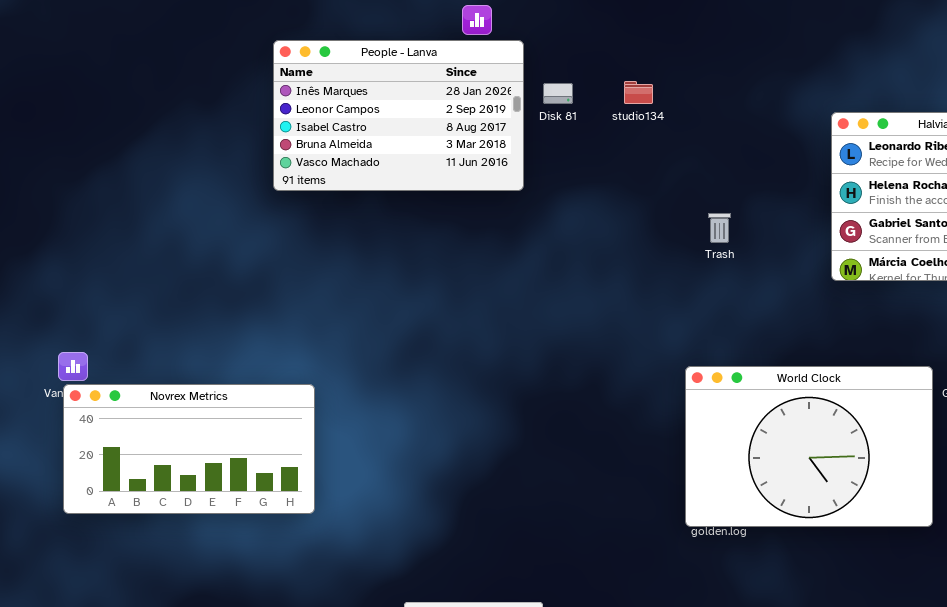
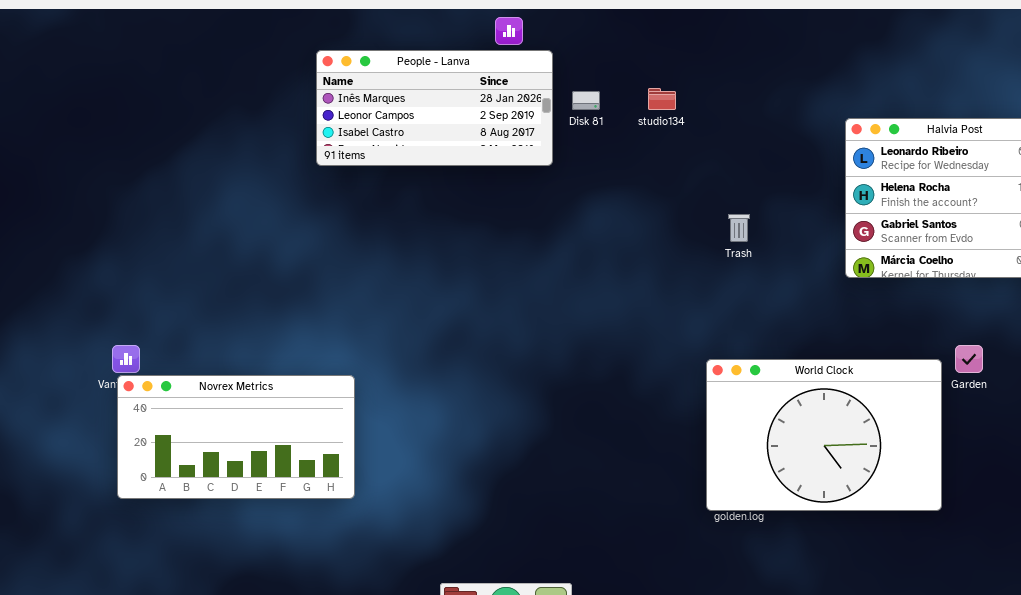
People - Lanva: [273,40,524,191] -> [316,50,553,166], resized

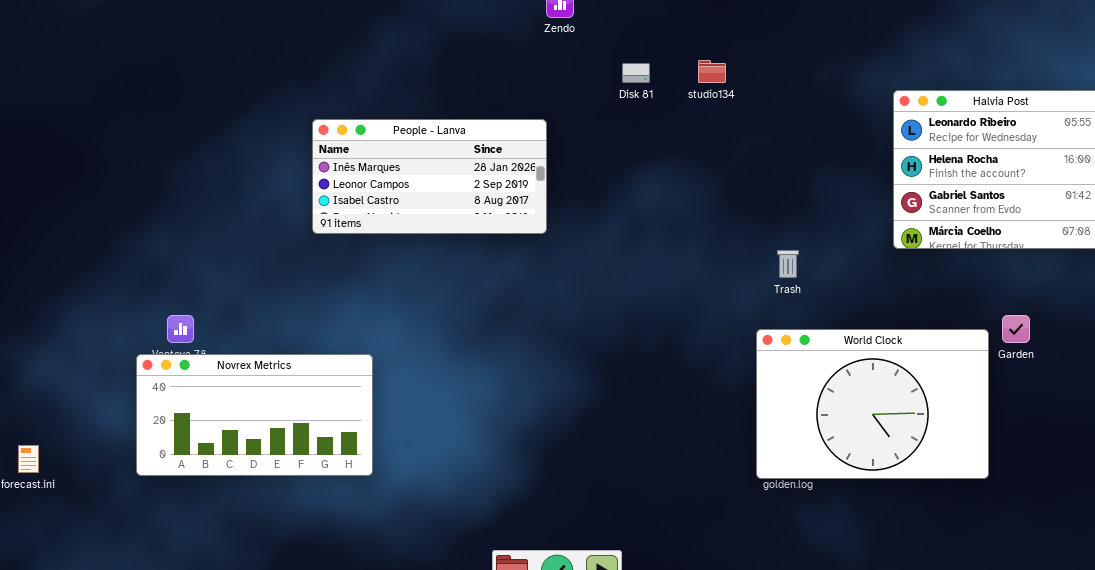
People - Lanva: [316,50,553,166] -> [312,119,547,234], moved
Trash: [728,214,750,242] -> [777,250,799,278], moved
Novrex Metrics: [117,375,355,499] -> [136,354,373,476], moved

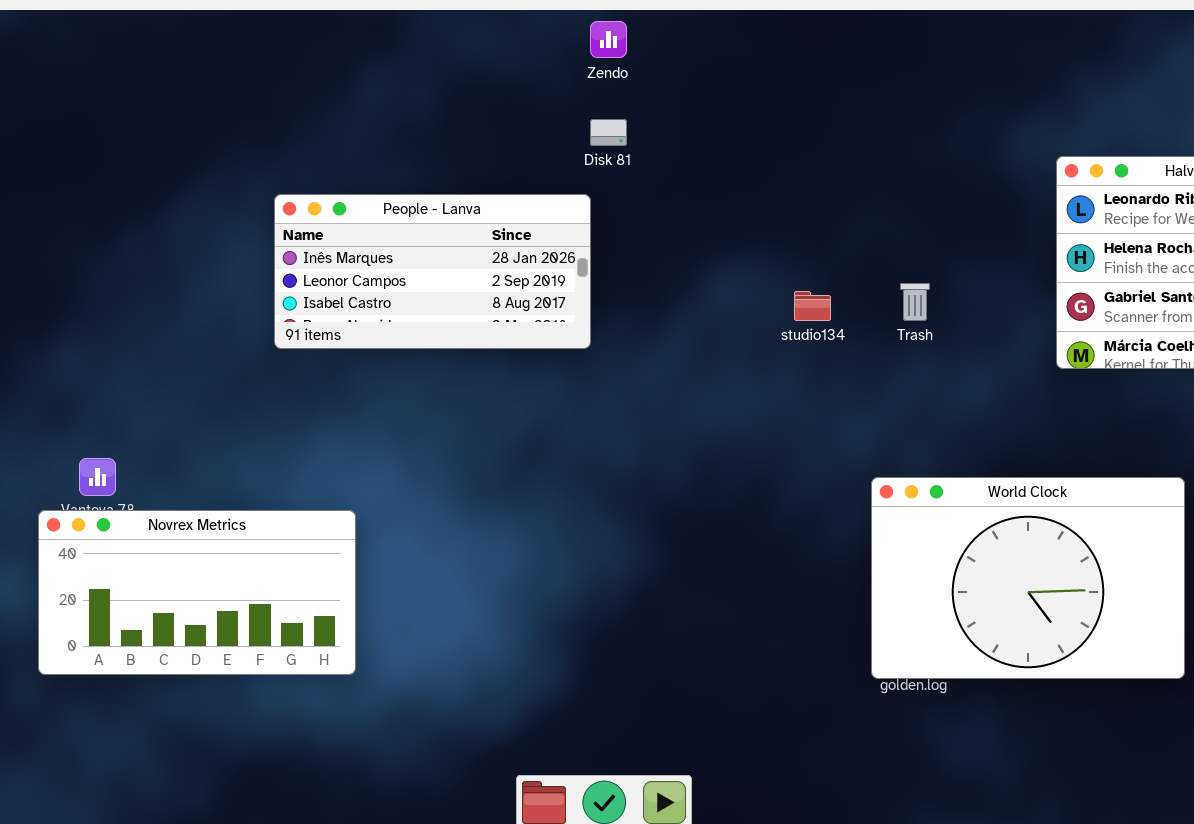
studio134: [698,60,726,83] -> [794,291,831,321], moved
Disk 81: [622,63,650,83] -> [590,119,627,146], moved
Trash: [777,250,799,278] -> [900,283,930,321], moved

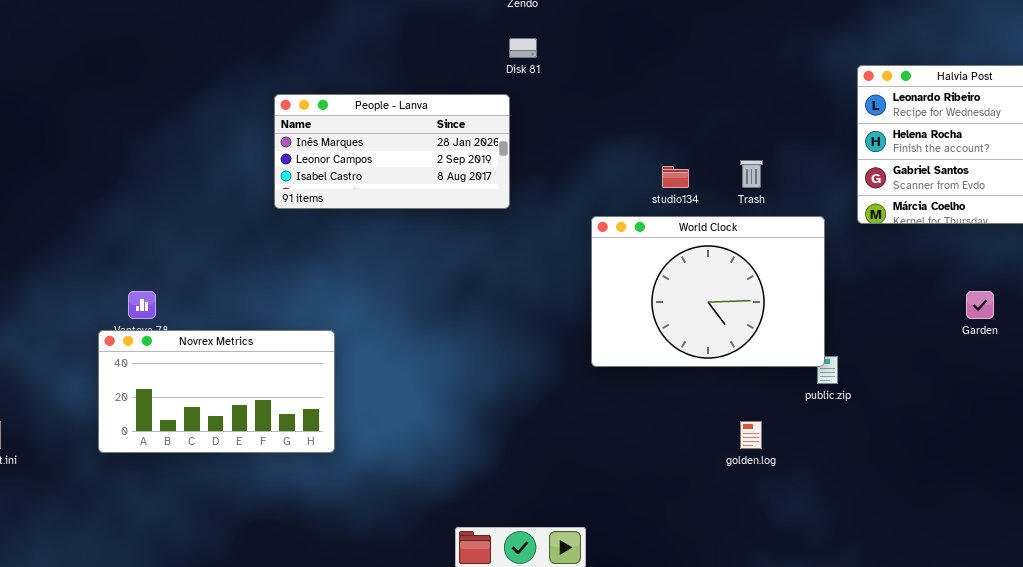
World Clock: [871,477,1185,679] -> [591,216,825,367], moved

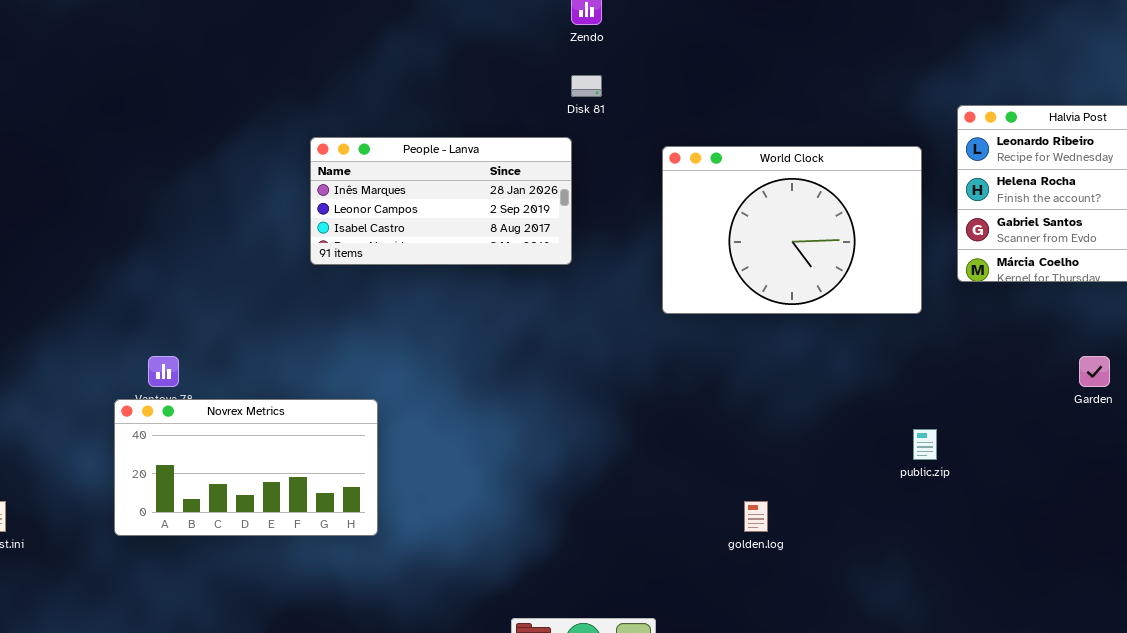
World Clock: [591,216,825,367] -> [662,146,922,314], moved
golden.log: [740,421,762,449] -> [744,501,768,532], moved

